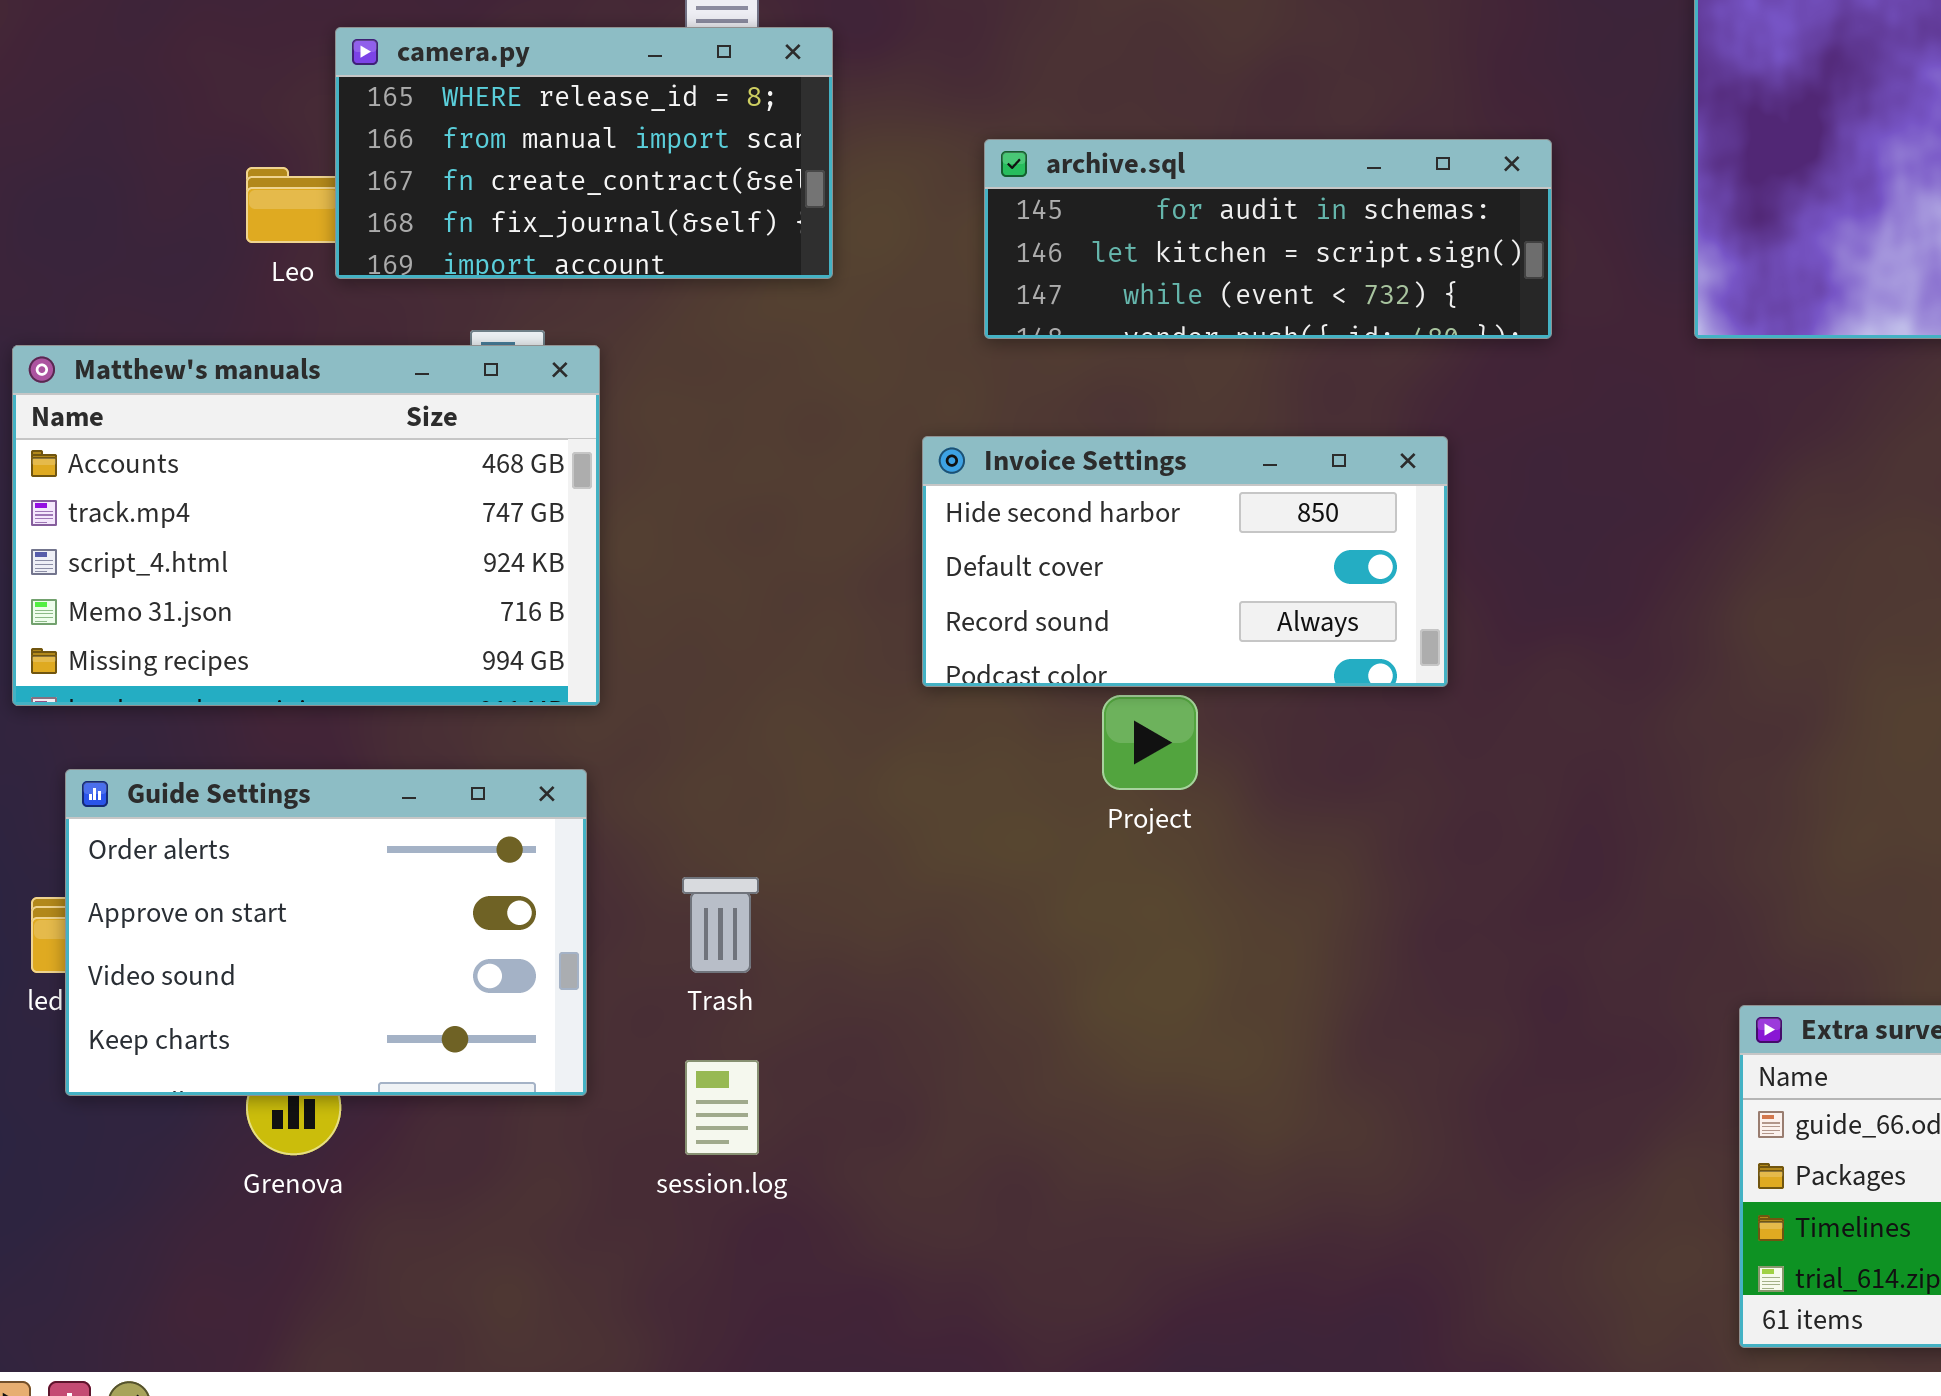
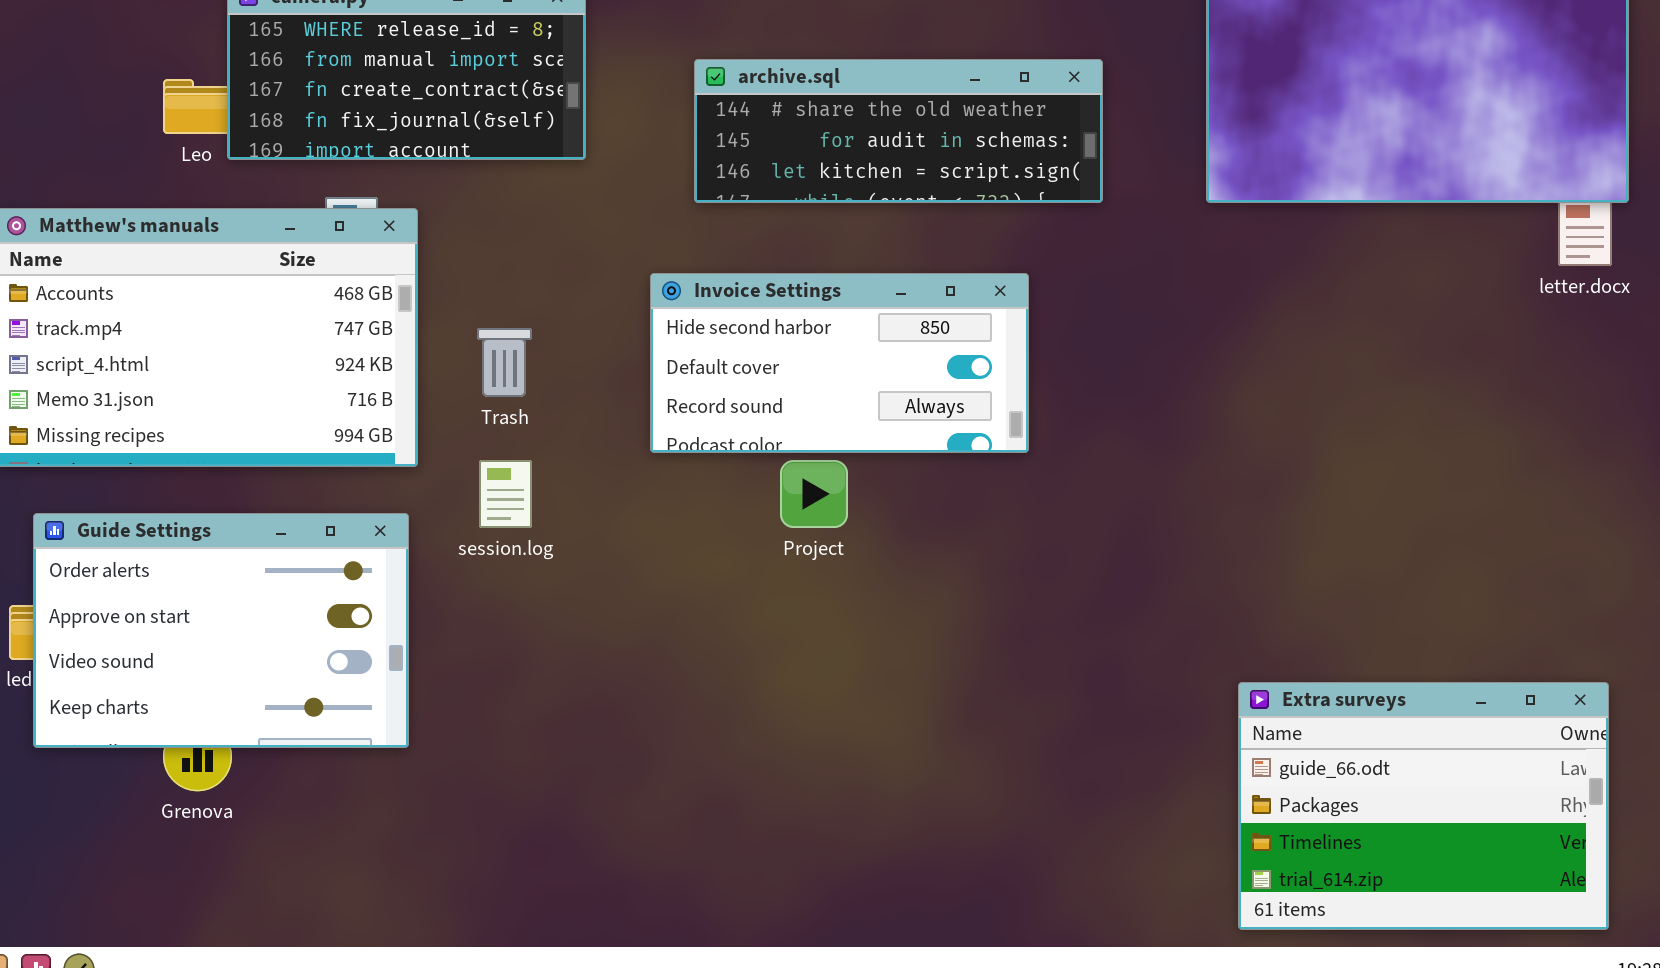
archive.sql: [984,139,1552,339] -> [694,59,1103,203], scrolled up 1 row
Trash: [682,877,759,973] -> [477,328,532,397], moved
session.log: [685,1060,759,1155] -> [479,460,532,528], moved

